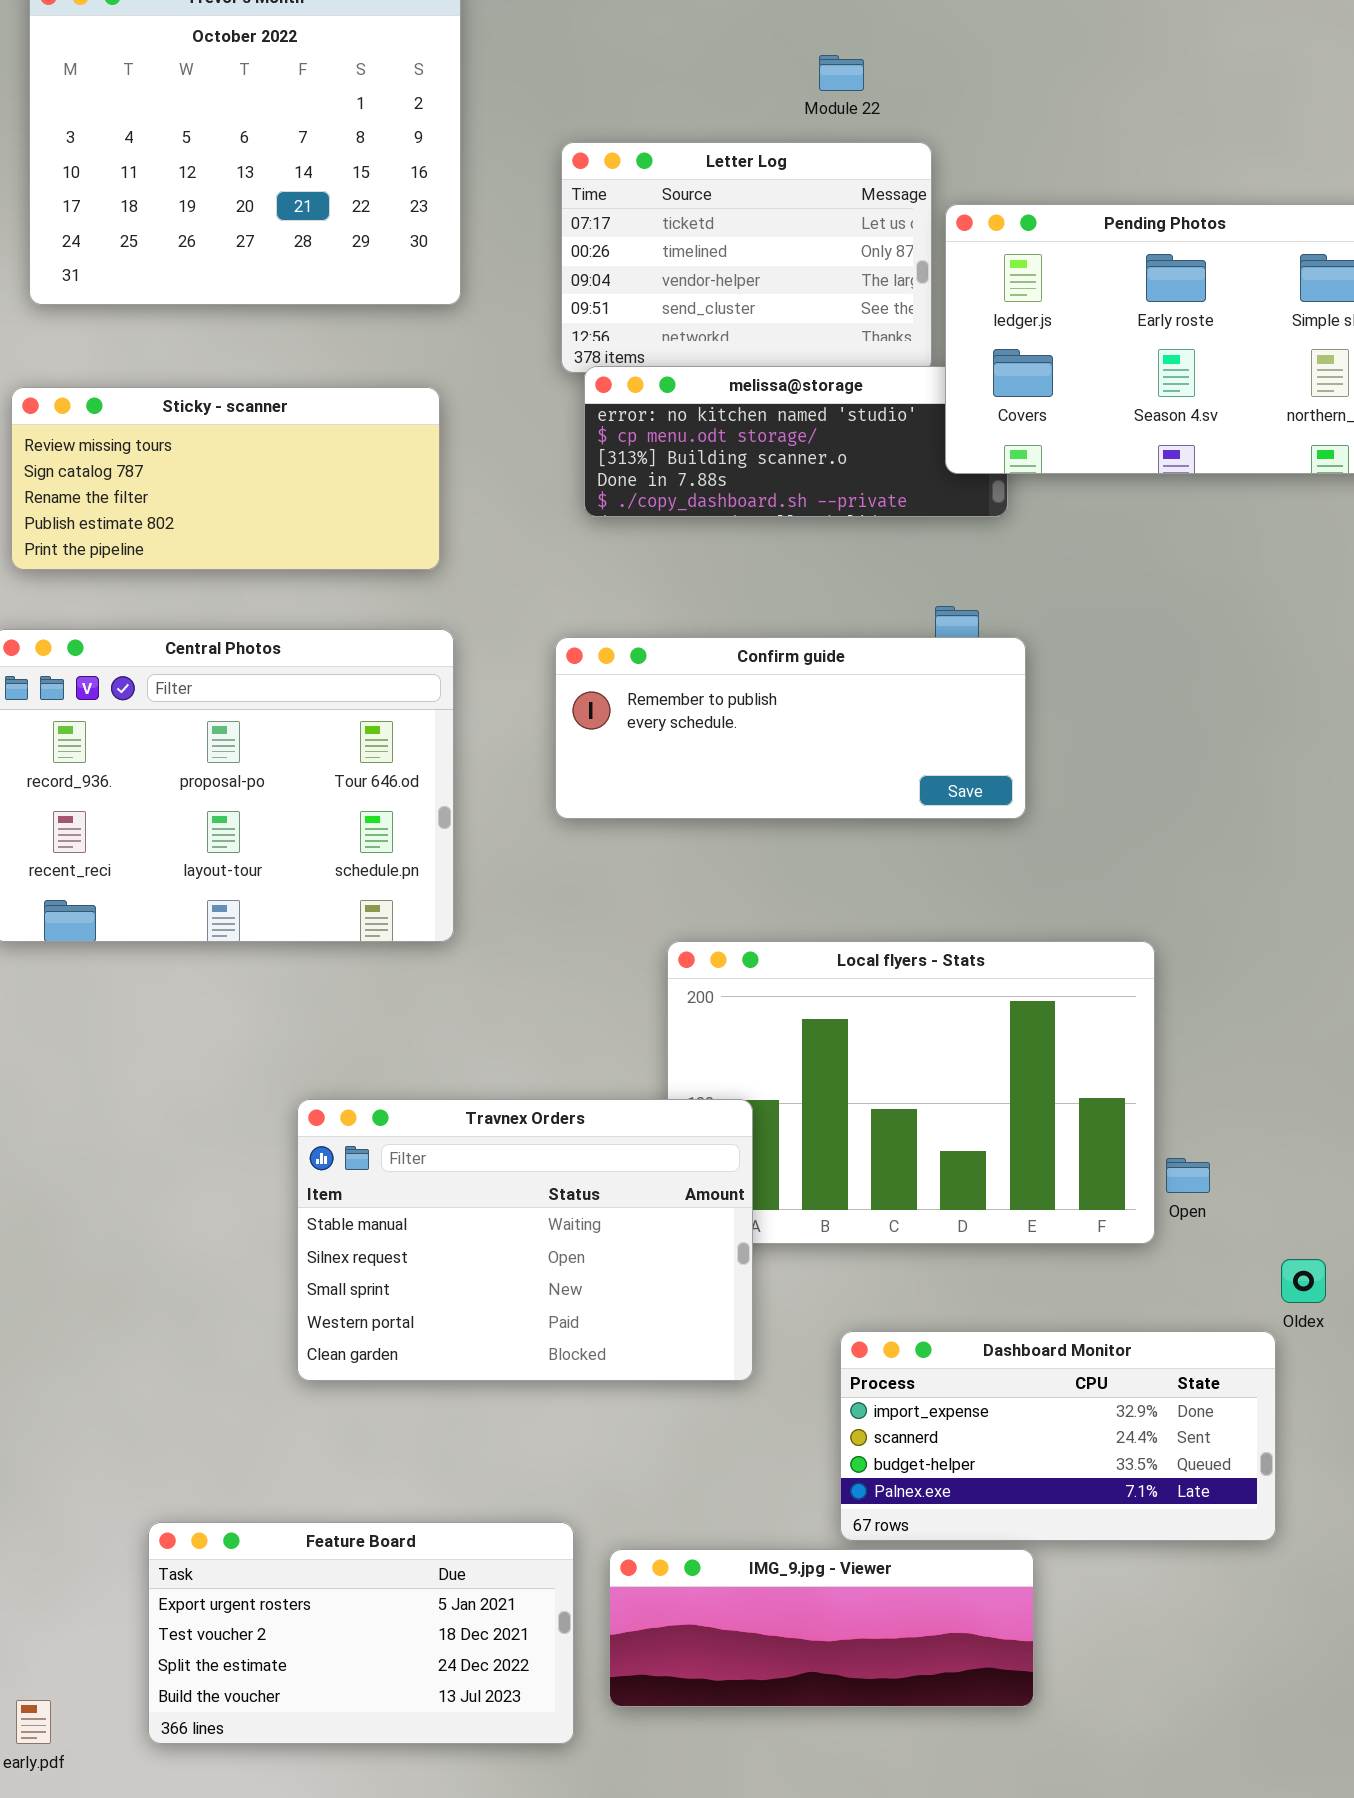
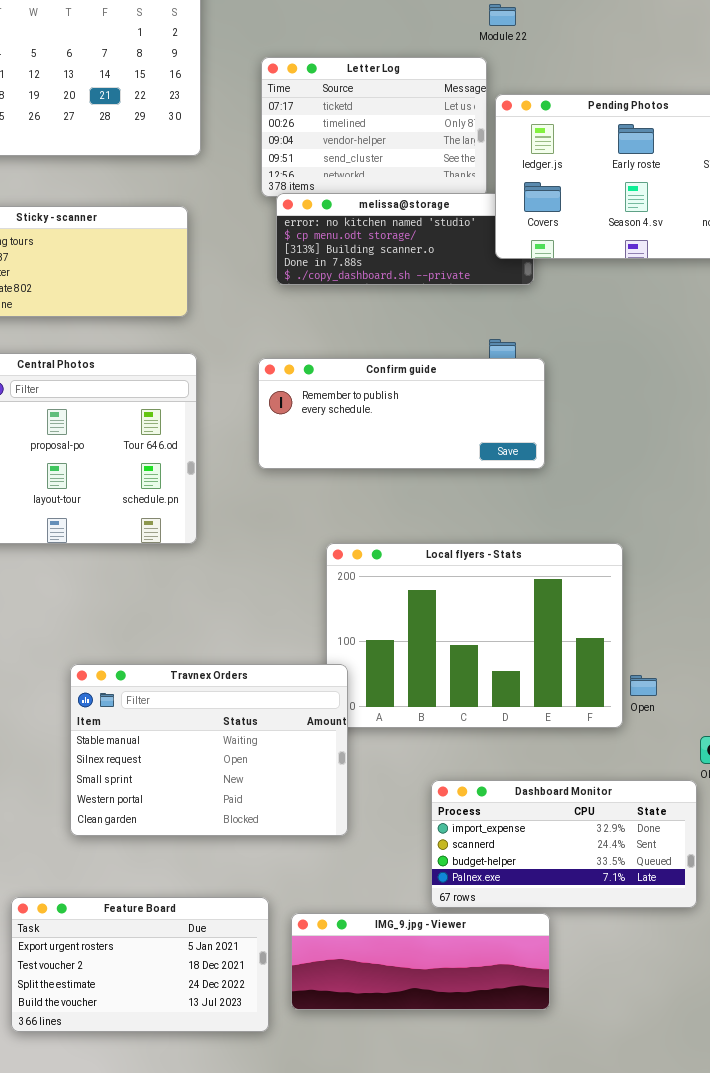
Module 22: [819,55,864,91] -> [489,4,516,26], moved
Travnex Orders: [297,1099,753,1381] -> [70,664,348,836], moved

